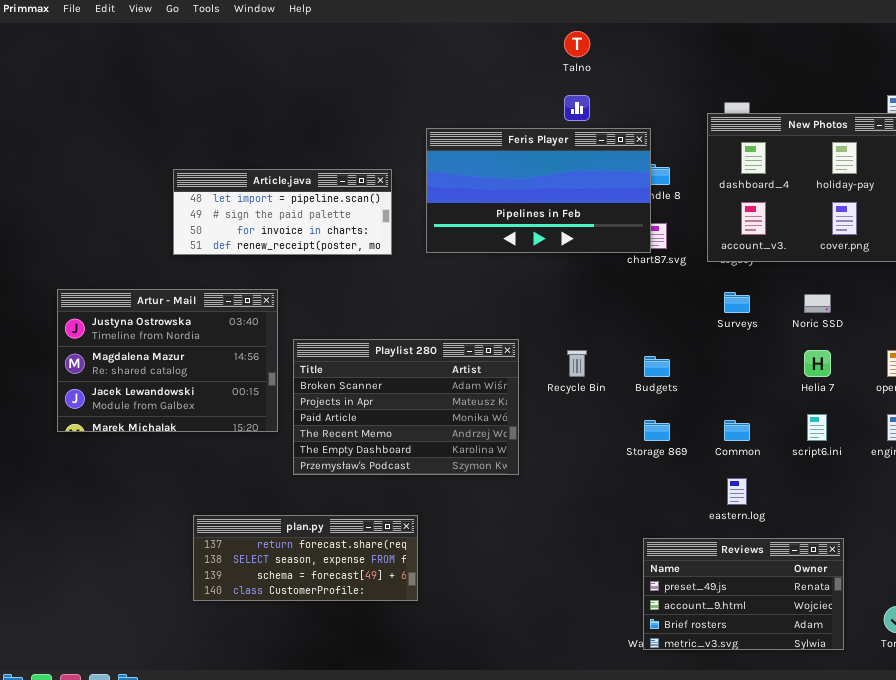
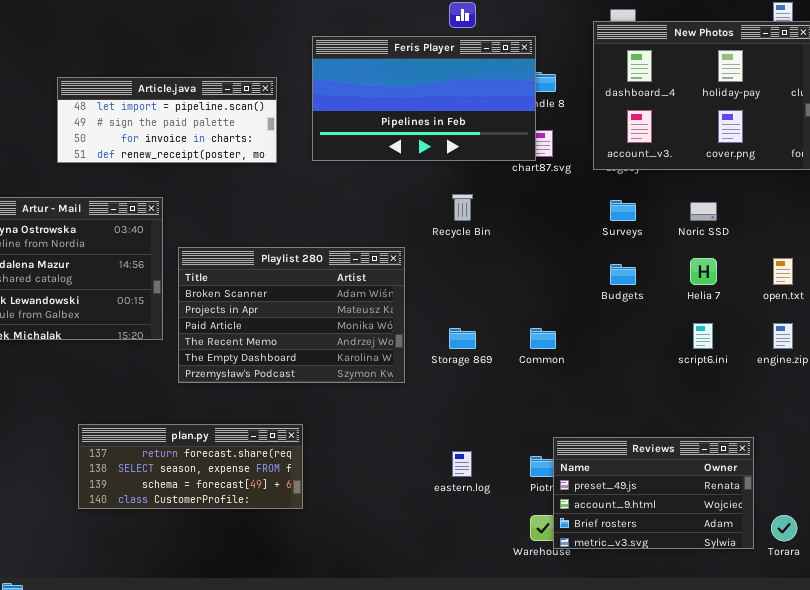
Recycle Bin: [567,350,587,377] -> [452,194,473,221], moved
Budgets: [644,356,670,377] -> [610,264,636,285], moved
Storage 869: [644,420,670,441] -> [449,328,476,349], moved
Common: [724,420,750,441] -> [530,328,556,349], moved
eastern.log: [727,478,747,505] -> [452,451,472,477], moved
Reviews: [643,538,844,650] -> [553,437,754,549], moved

